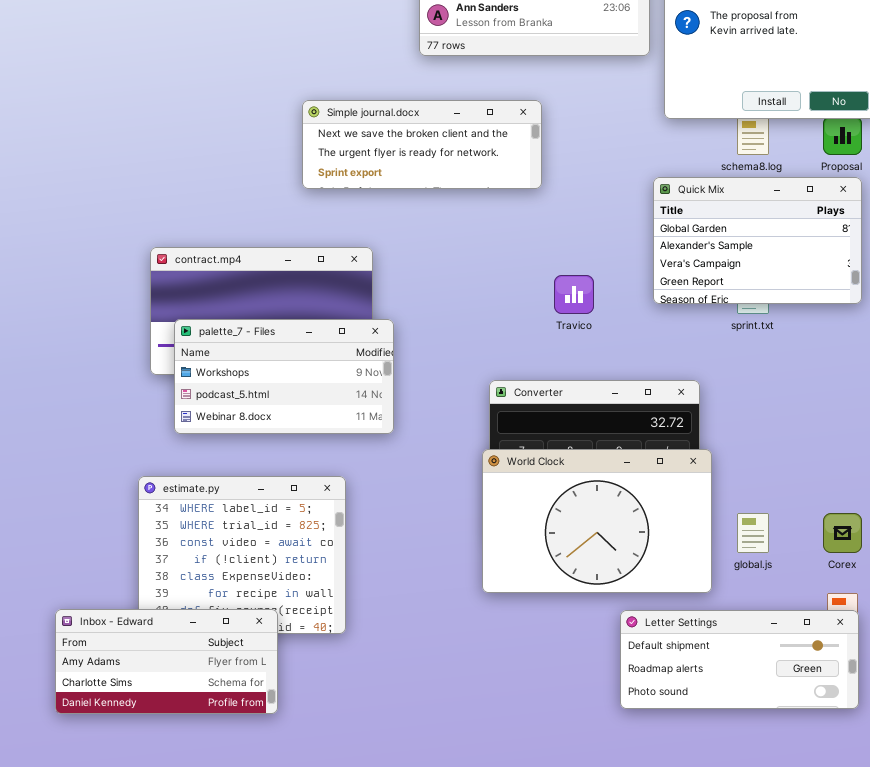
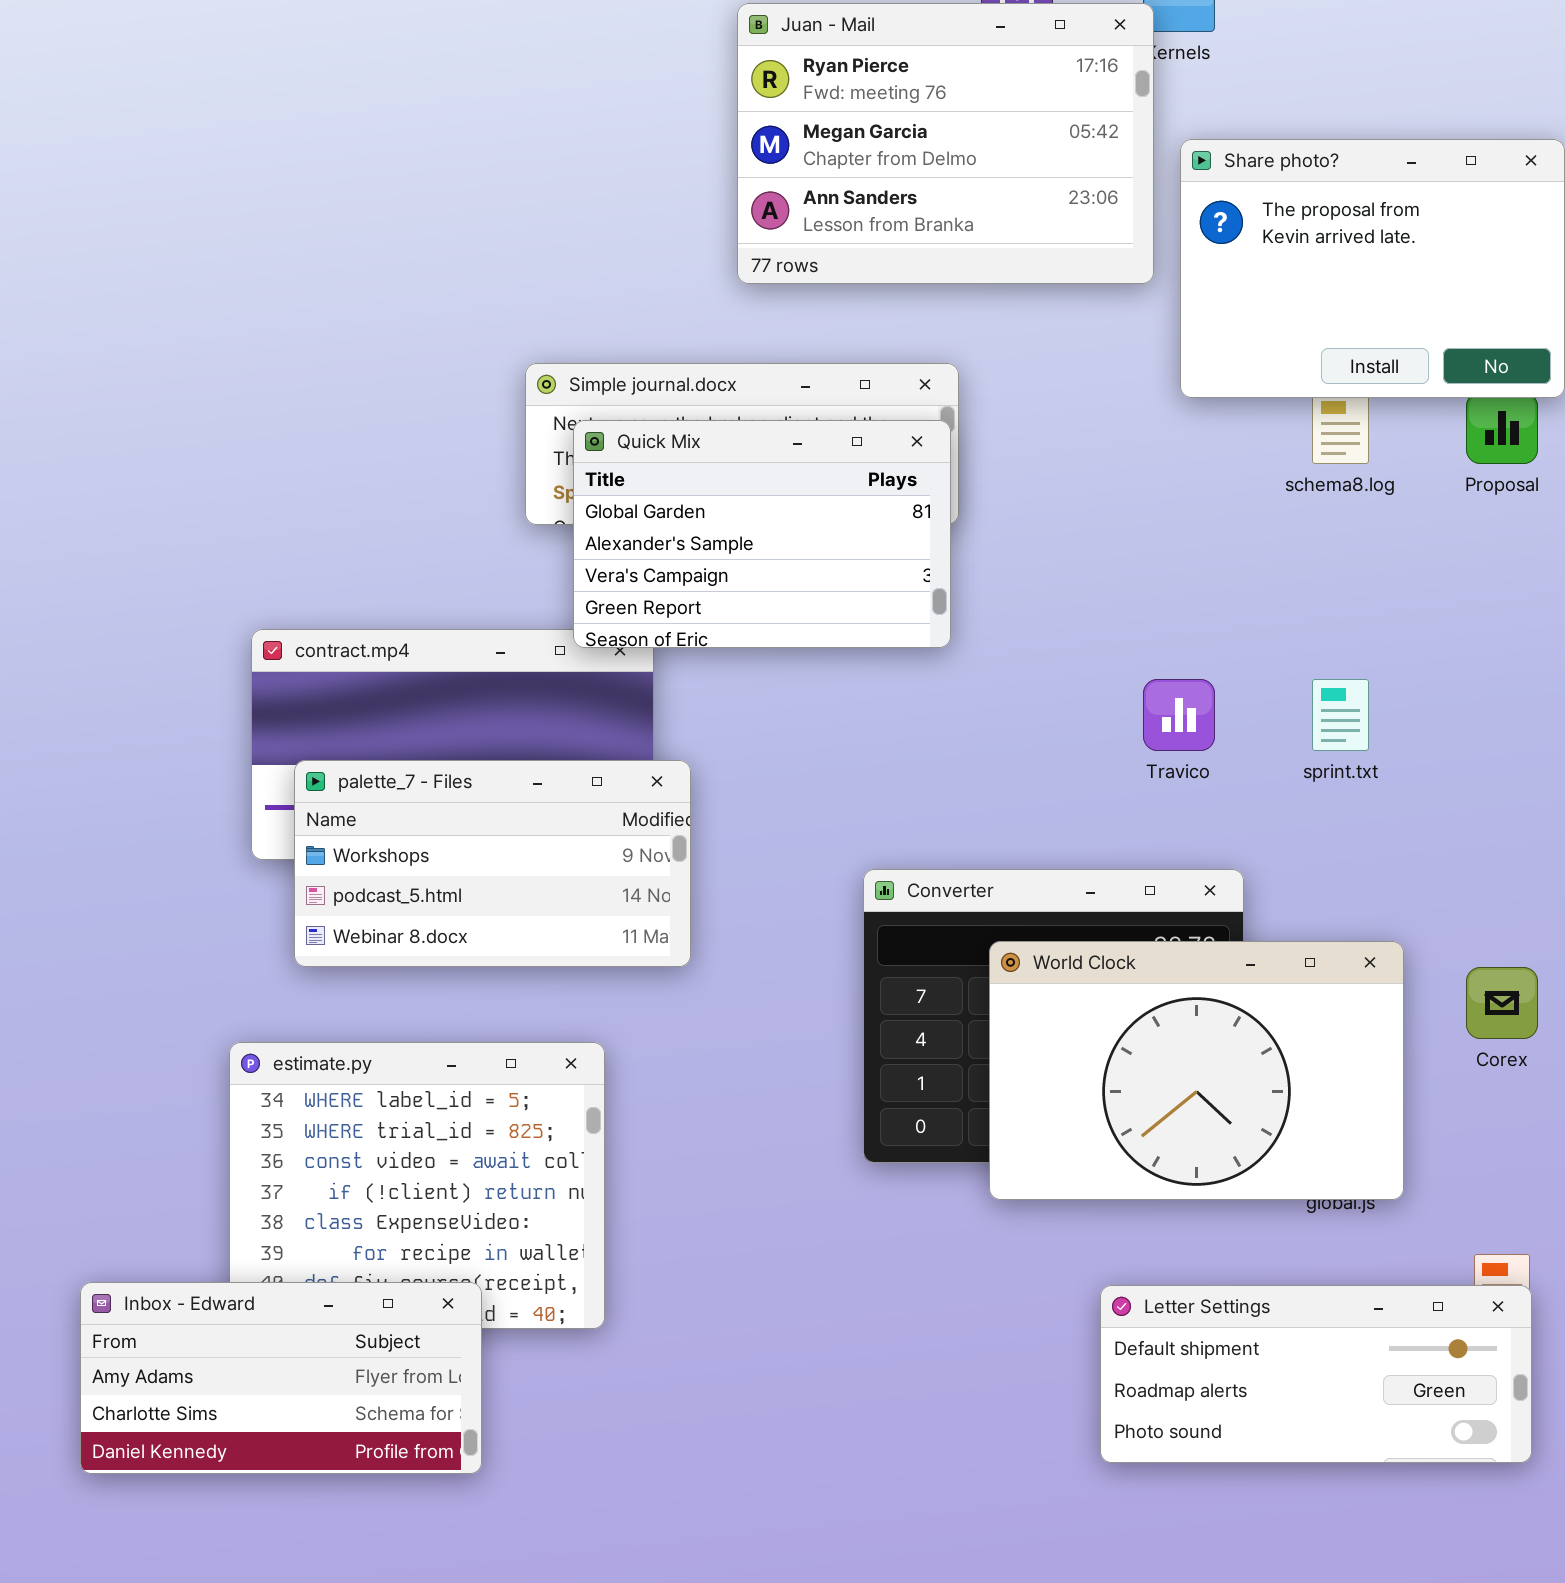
Quick Mix: [653,177,862,304] -> [573,420,951,648], moved
Travico: [554,275,594,314] -> [1143,679,1215,751], moved
World Clock: [482,449,712,593] -> [989,941,1404,1200], moved
Corex: [823,513,862,553] -> [1466,967,1538,1039], moved

